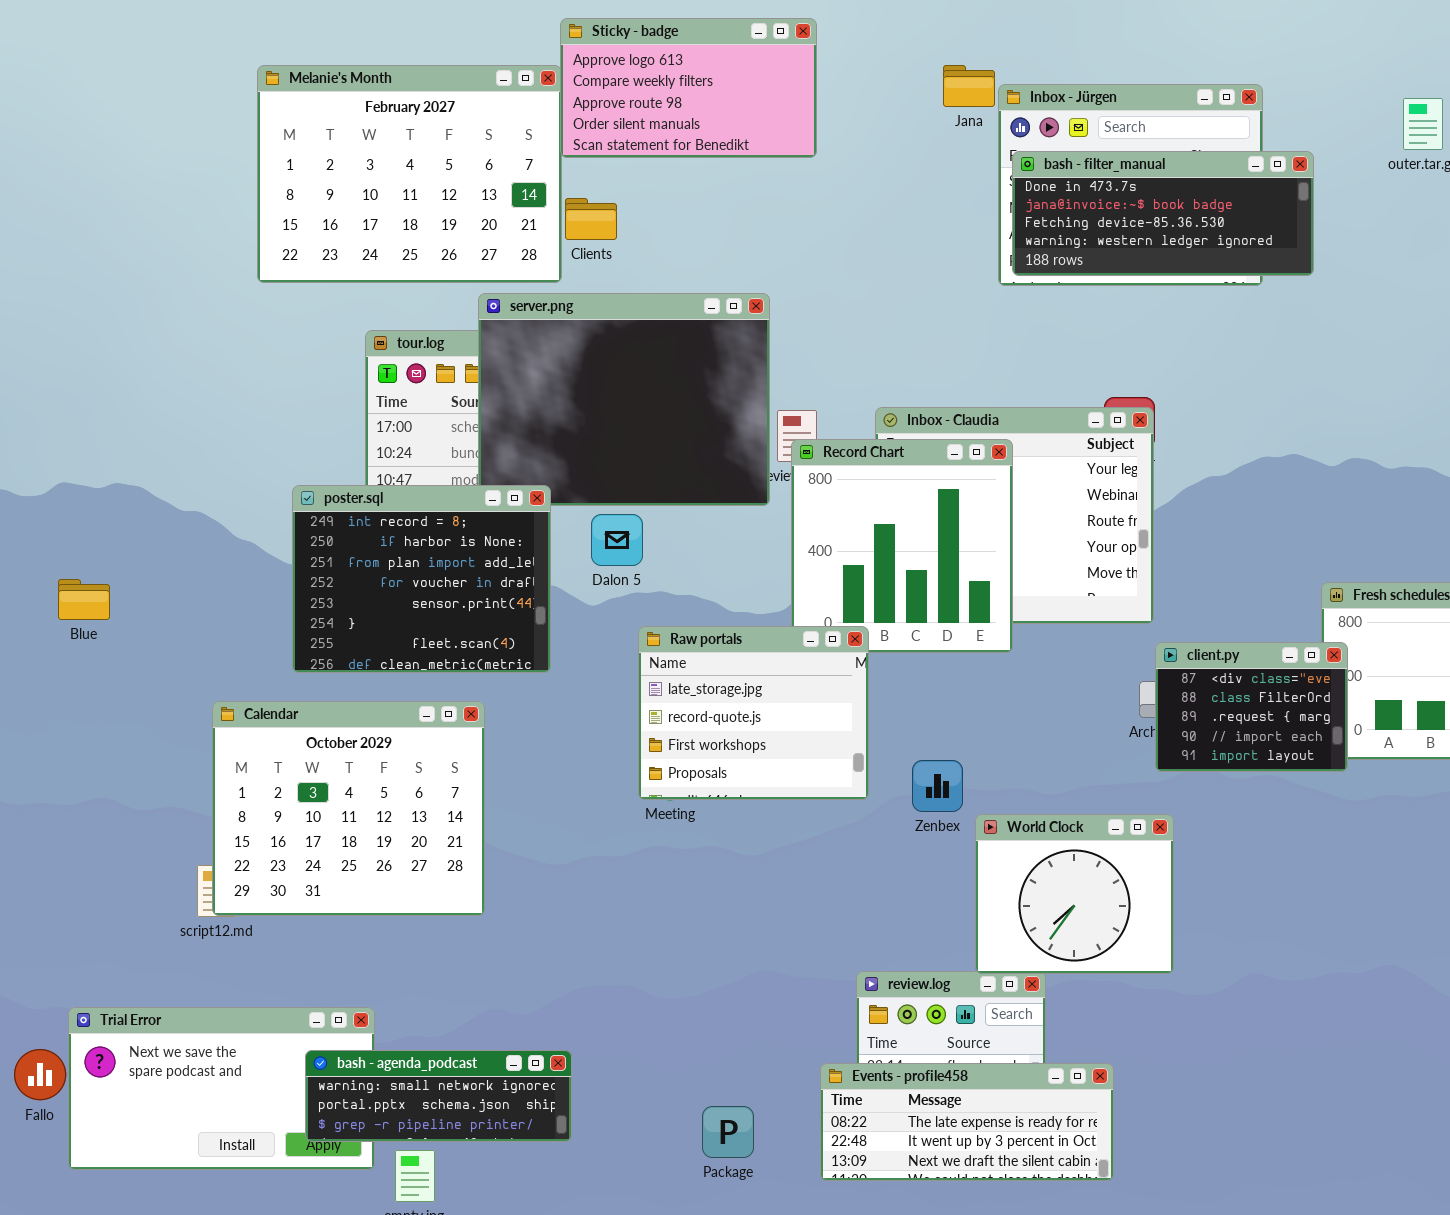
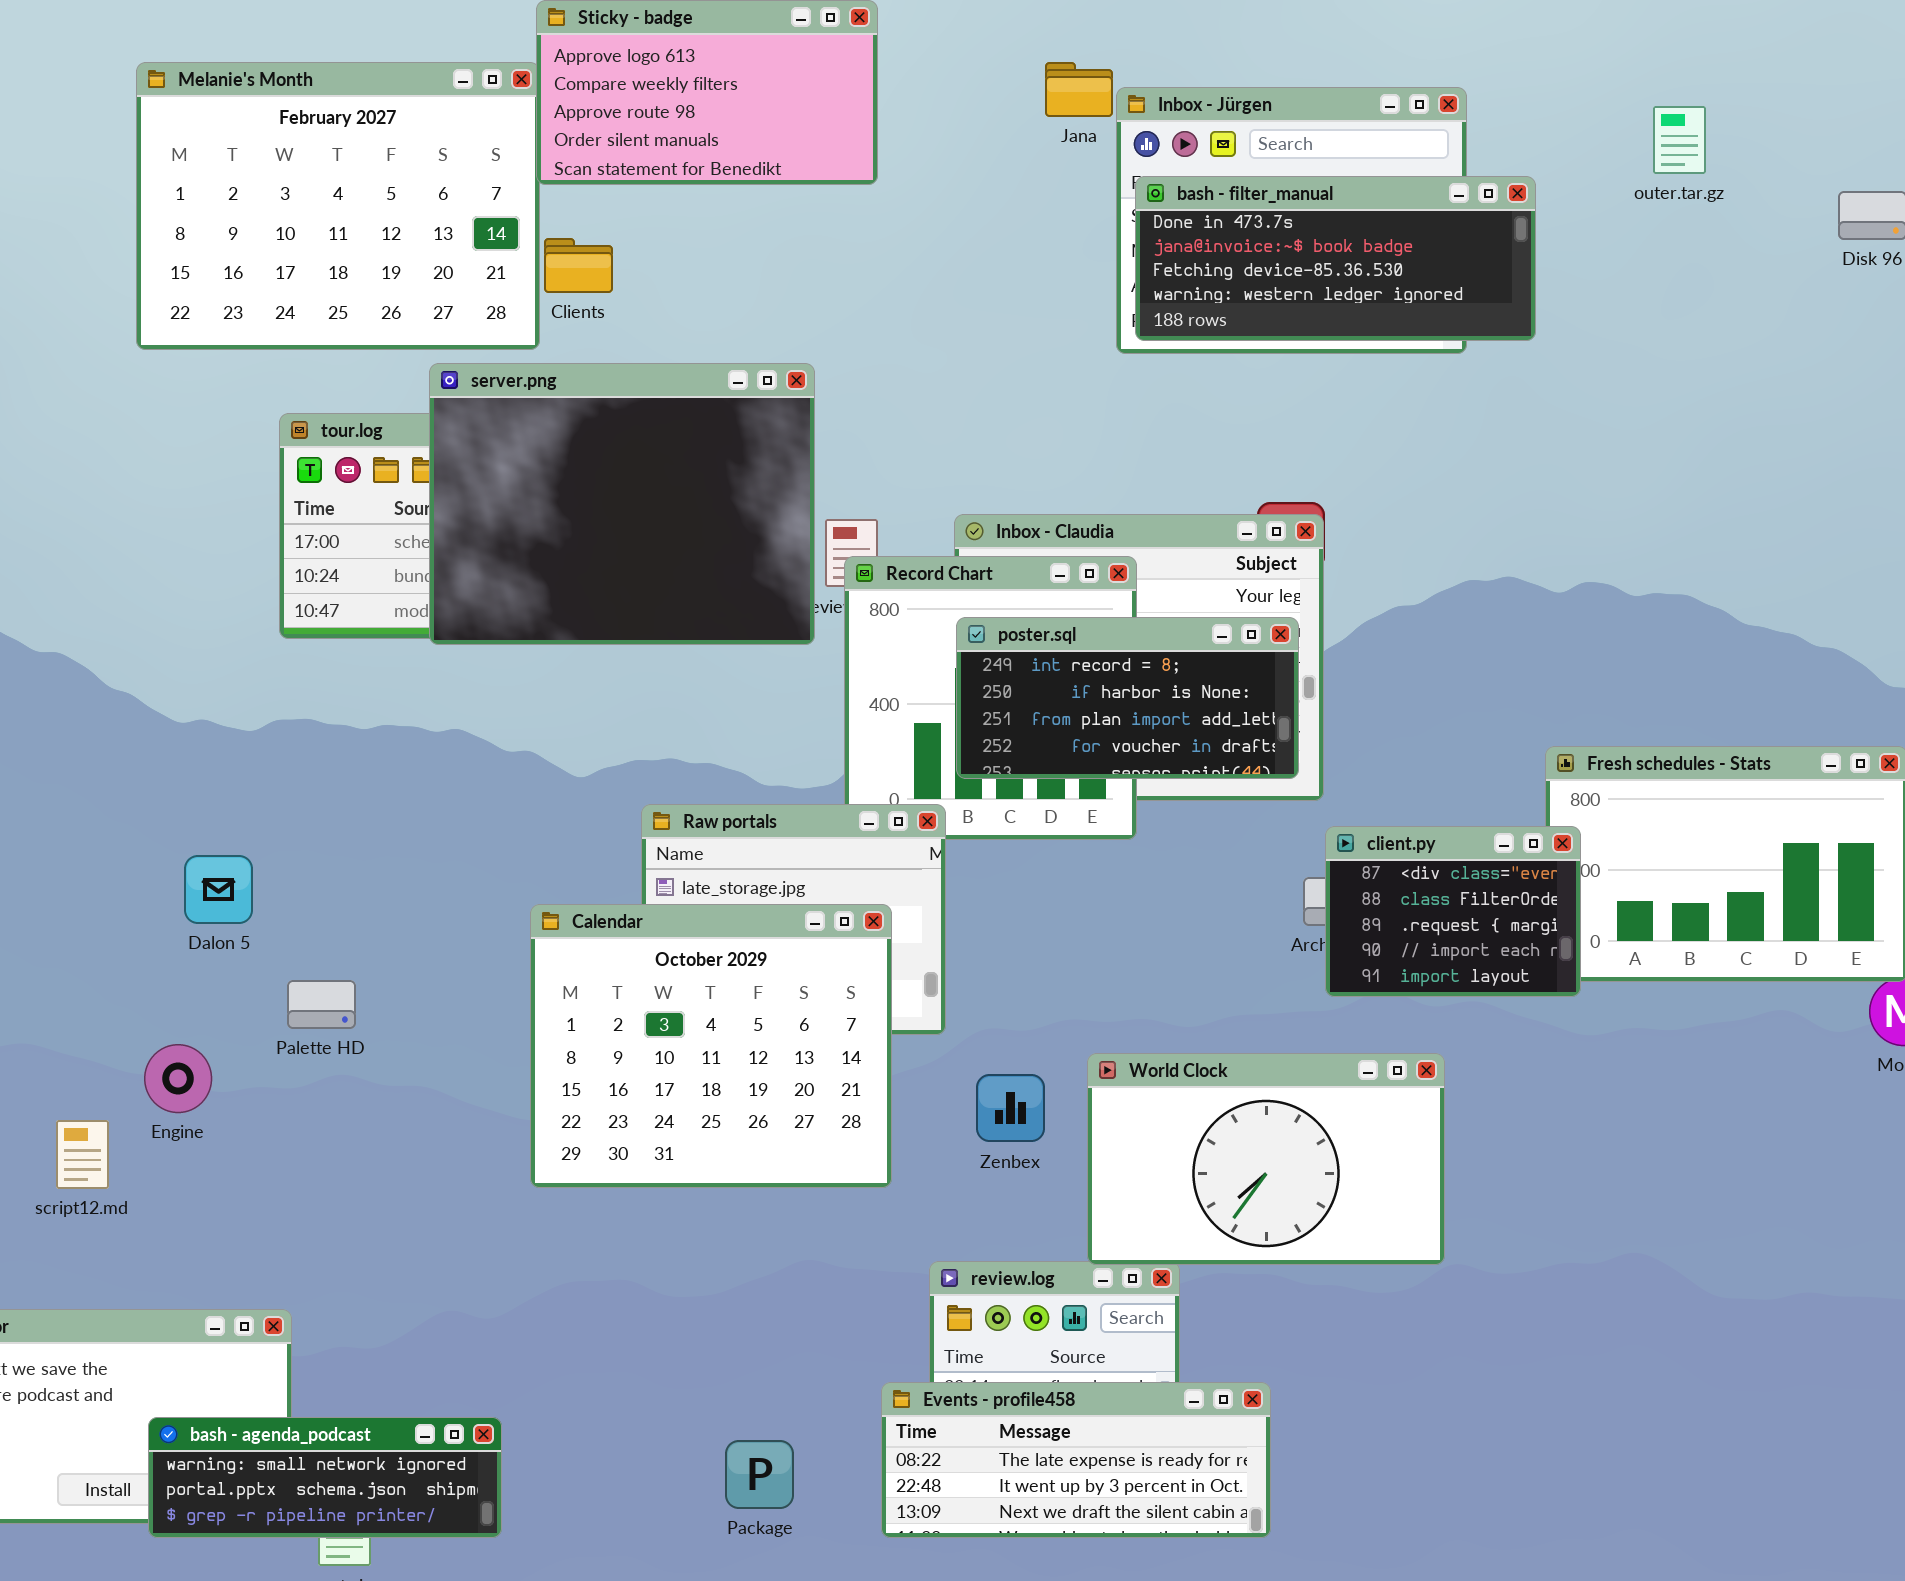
poster.sql: [292,485,551,673] -> [956,617,1299,779], moved, resized
Dalon 5: [591,514,643,566] -> [184,855,253,924], moved
Calendar: [212,701,485,916] -> [530,904,892,1188], moved
Zenbex: [912,760,963,812] -> [976,1074,1045,1142], moved
World Clock: [975,814,1174,974] -> [1087,1053,1445,1265], resized
bash - agenda_podcast: [305,1050,572,1142] -> [148,1417,502,1538], moved

